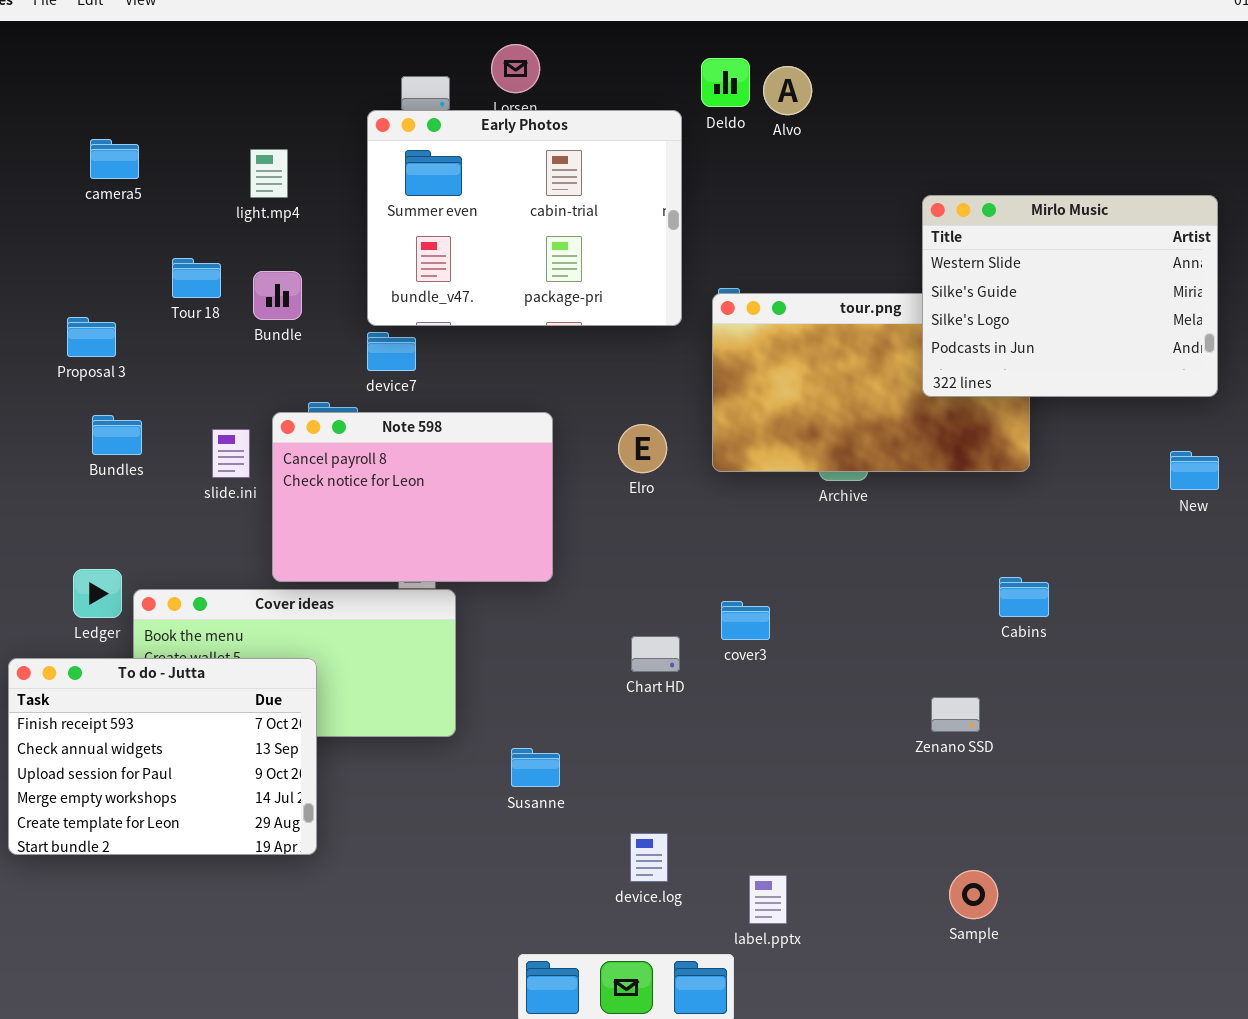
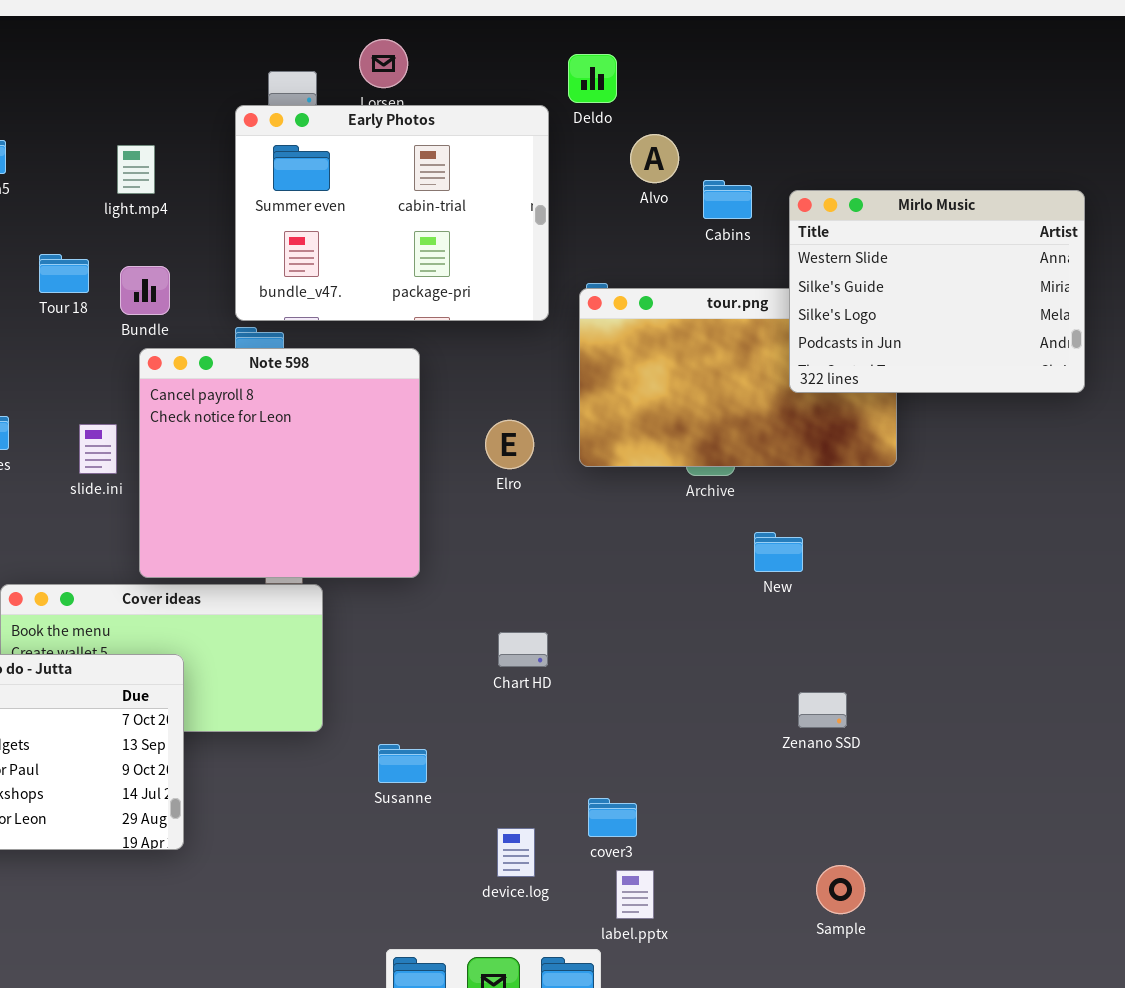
Alvo: [763,66,812,115] -> [630,134,679,183], moved
Note 598: [272,412,553,582] -> [139,348,420,578], resized
New: [1170,451,1219,490] -> [754,532,803,572], moved
Cabins: [999,577,1049,617] -> [703,180,752,219], moved
cover3: [721,601,770,640] -> [588,798,637,837], moved

